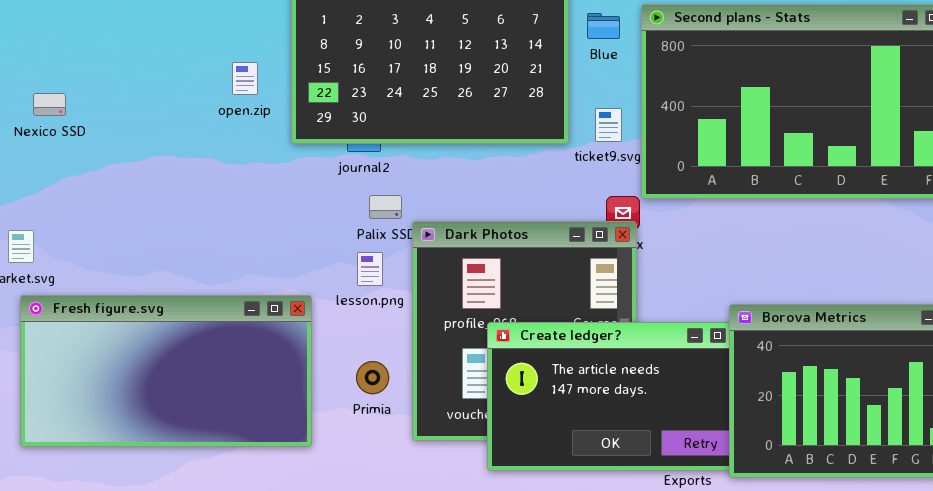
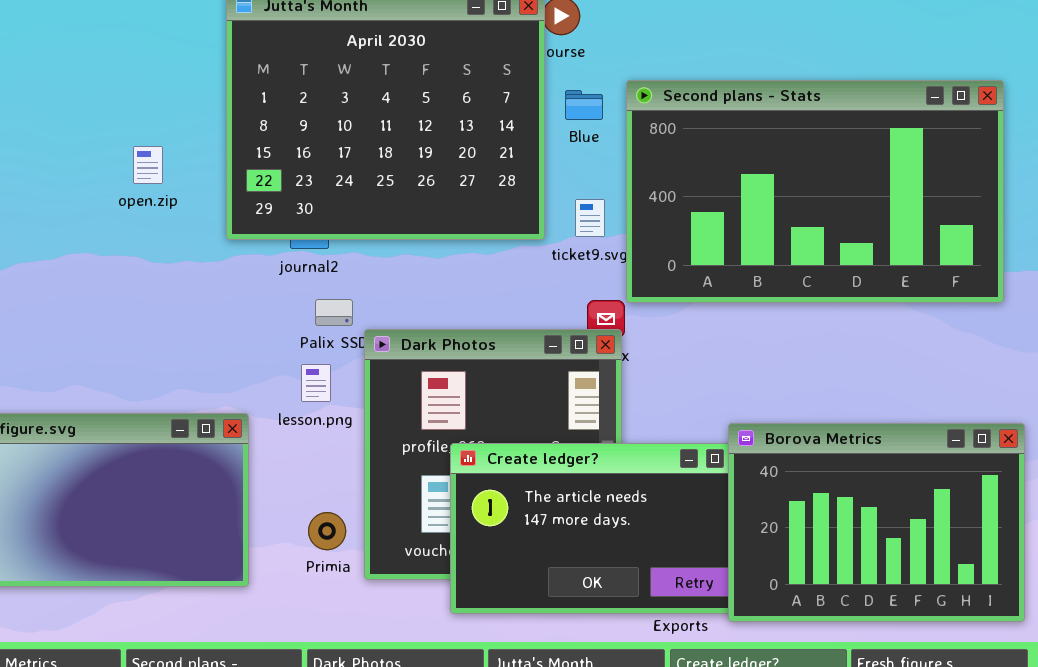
open.zip: [232,62,258,95] -> [133,146,163,184], moved
Primia: [356,361,389,394] -> [308,512,346,550], moved

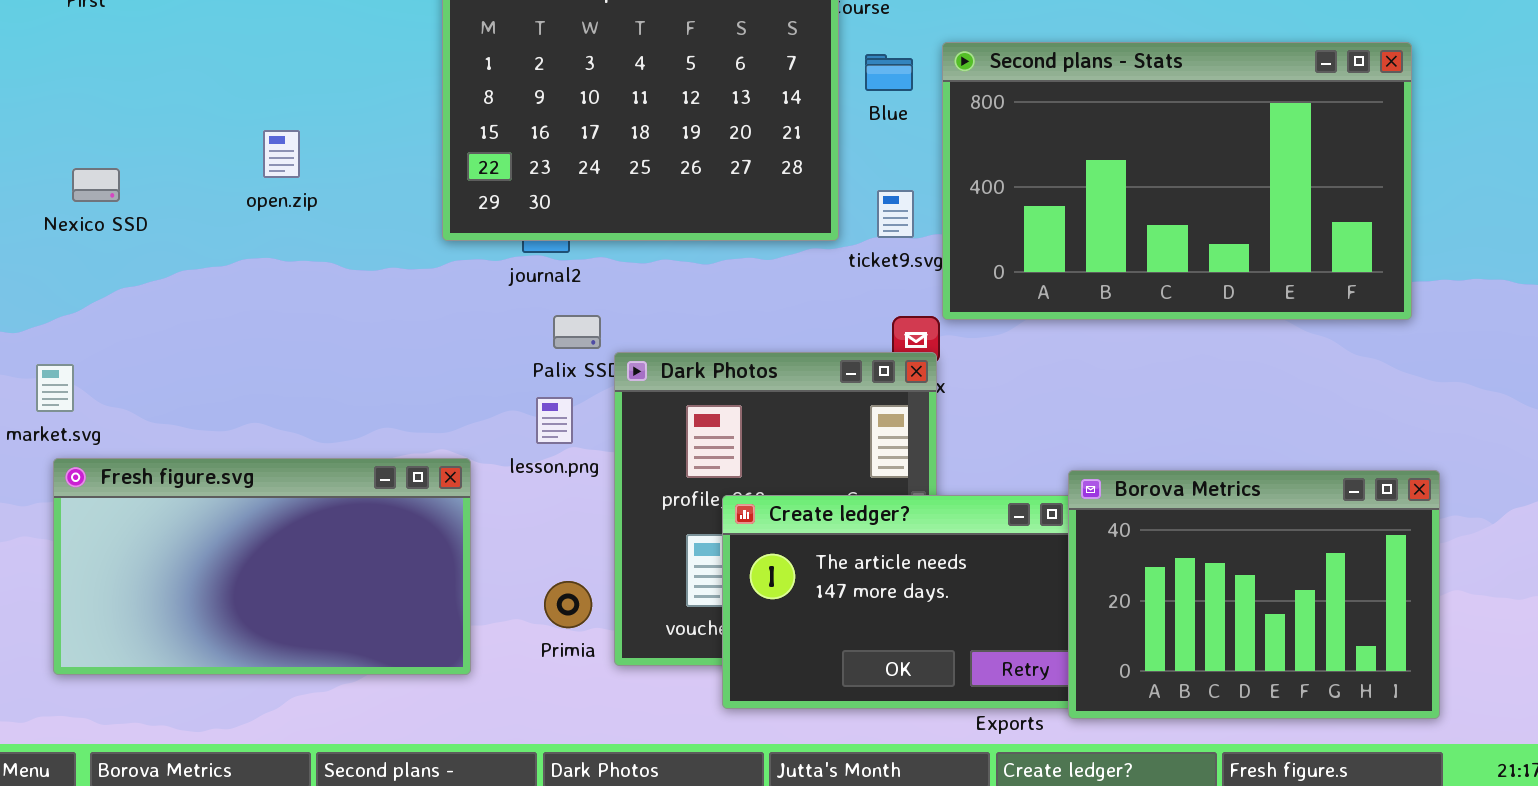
open.zip: [133,146,163,184] -> [263,130,300,178], moved

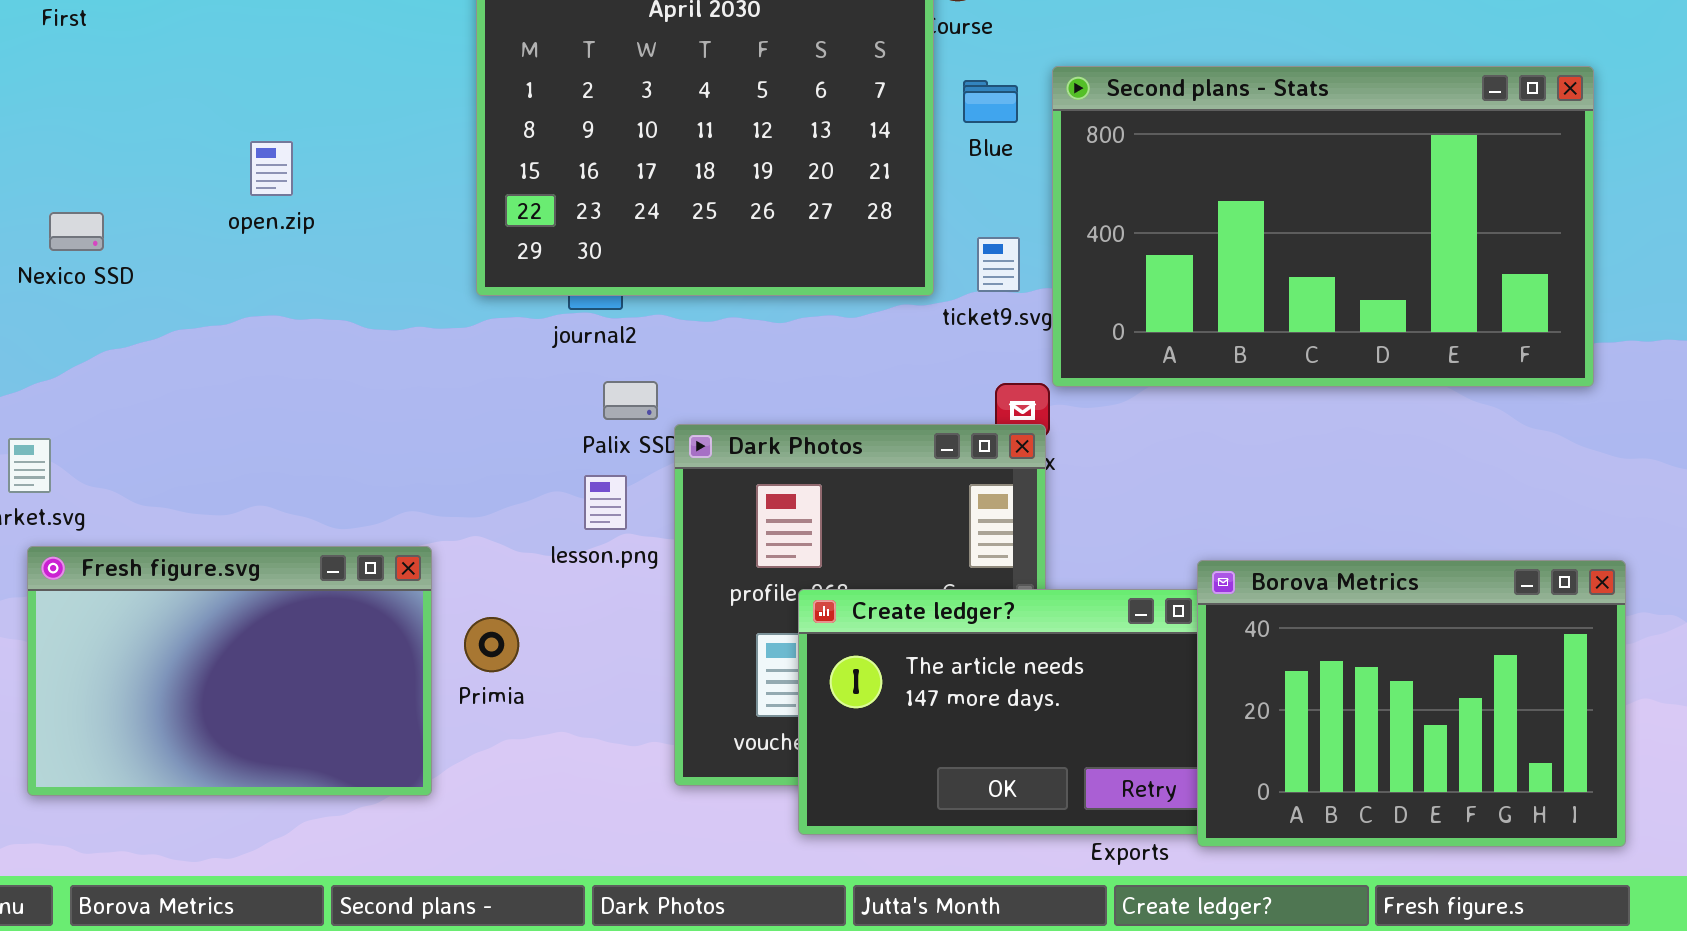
open.zip: [263,130,300,178] -> [250,141,293,196], moved
Fresh figure.svg: [53,458,471,675] -> [27,546,432,796], resized
Primia: [544,581,592,628] -> [464,617,519,672], moved

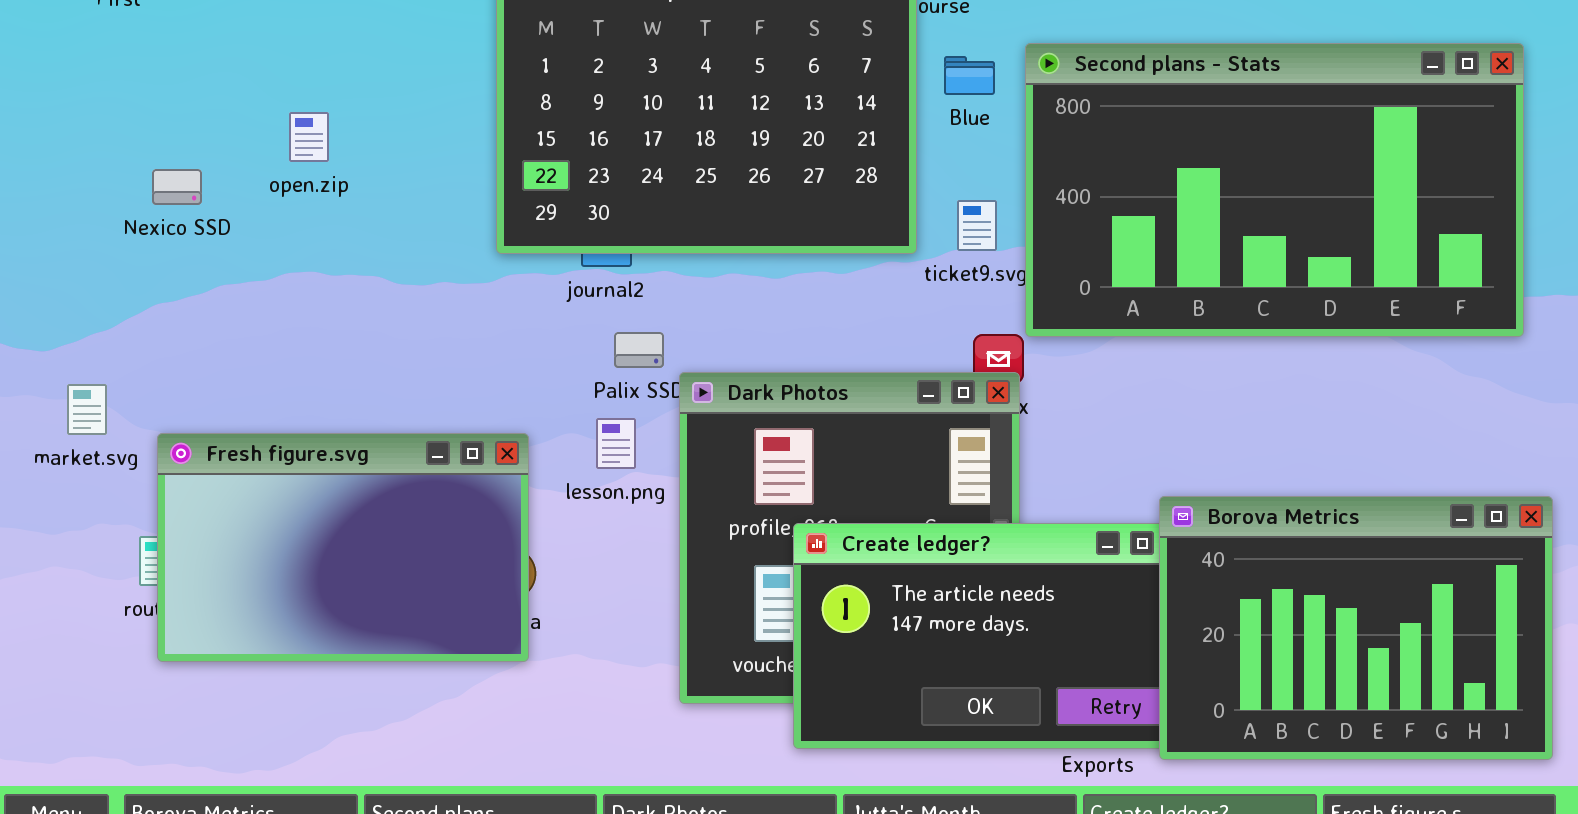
Nexico SSD: [49,212,104,251] -> [152,169,202,205], moved
Fresh figure.svg: [27,546,432,796] -> [157,433,529,662], moved

